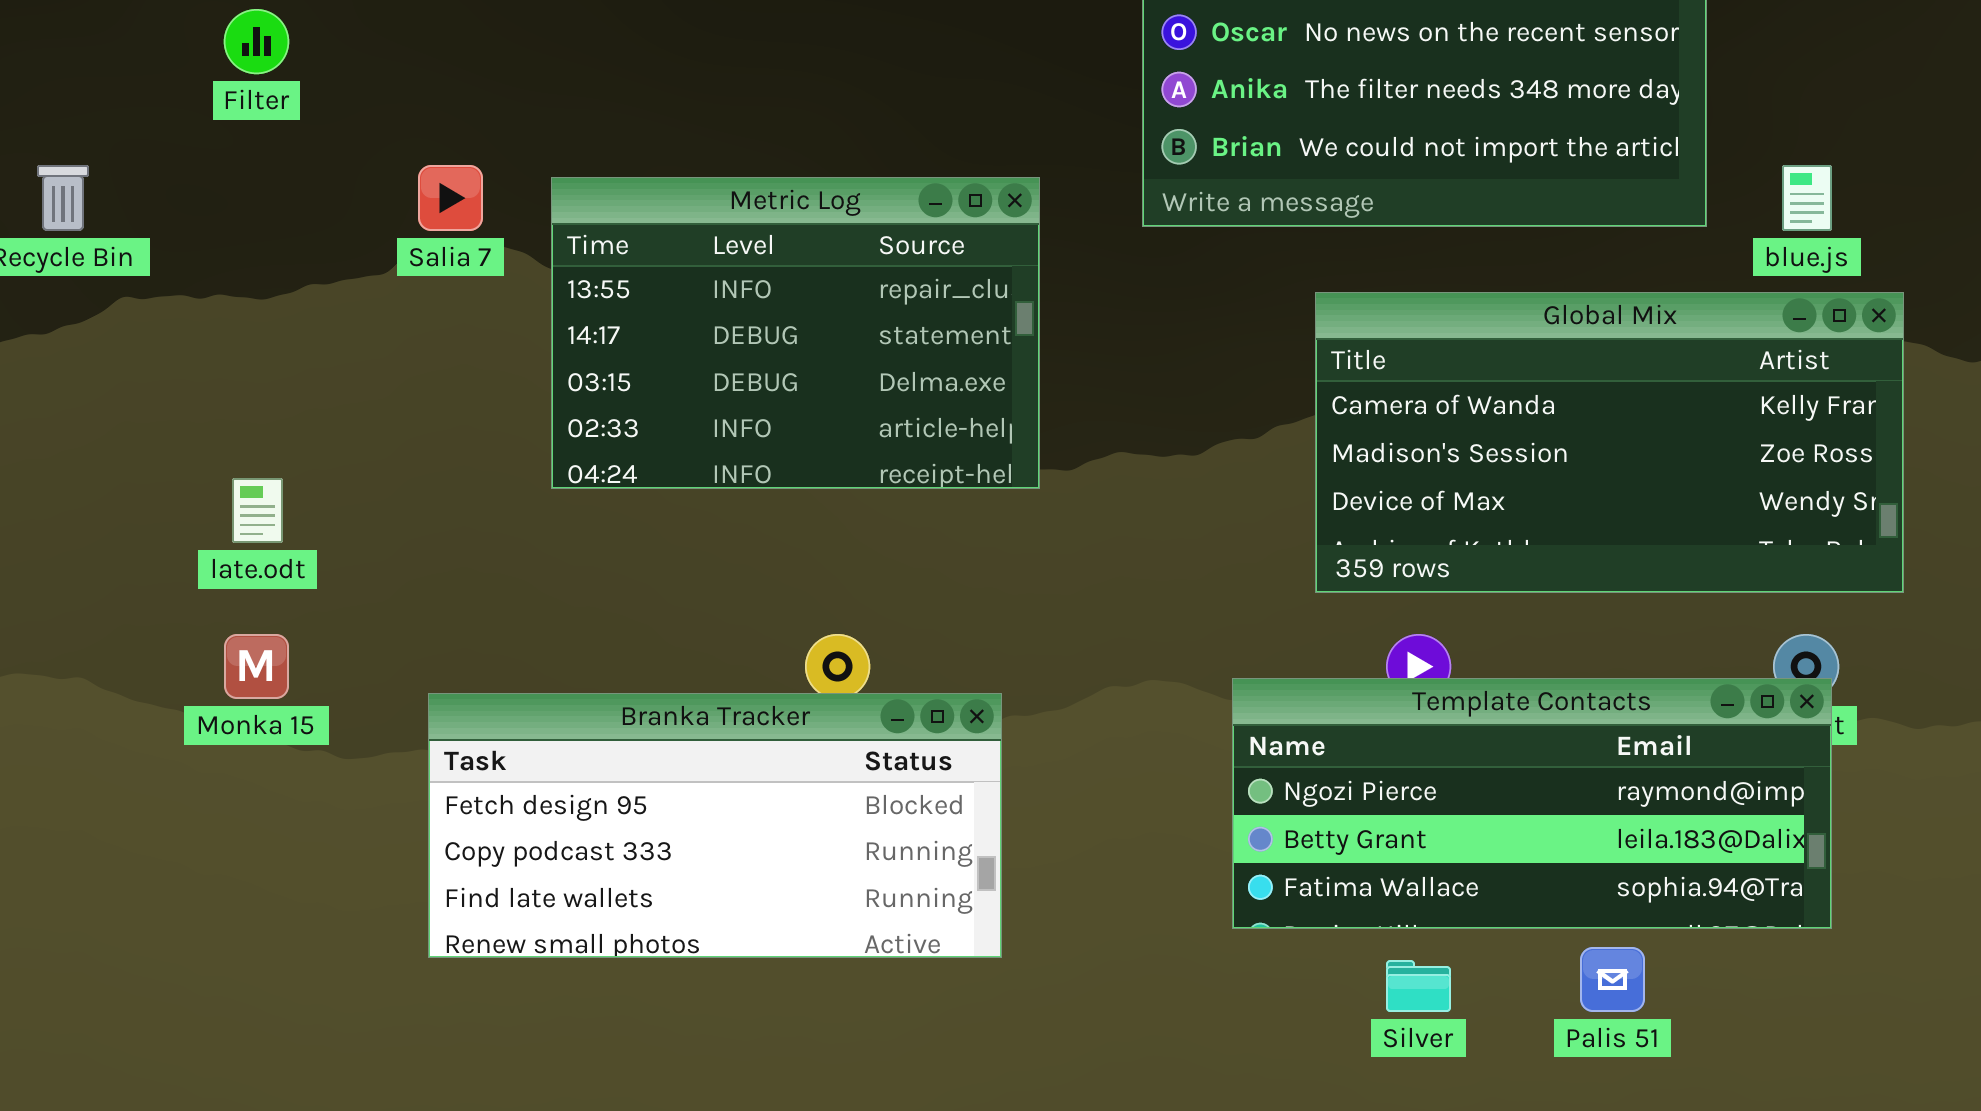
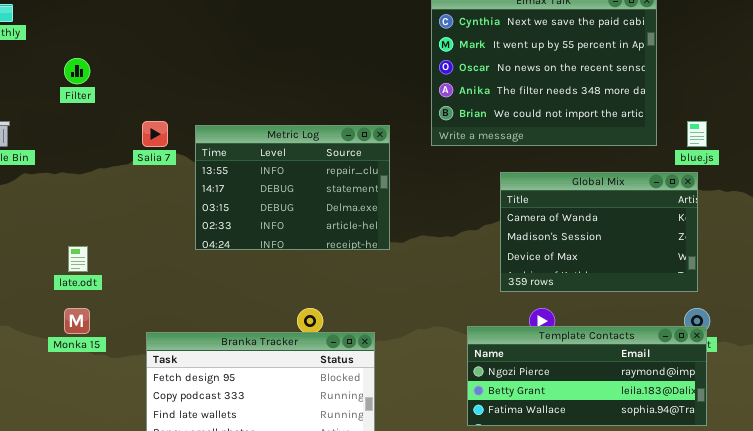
Global Mix: [1315,292,1904,593] -> [500,172,698,292], resized

